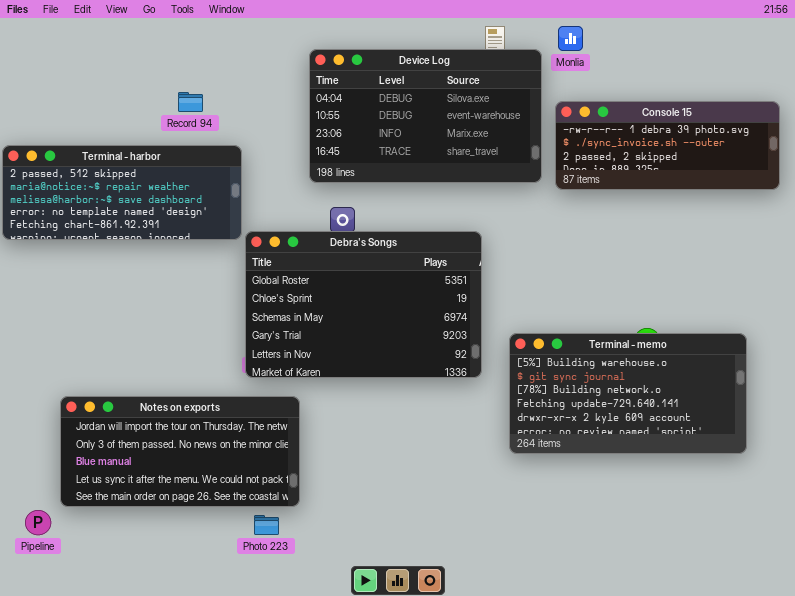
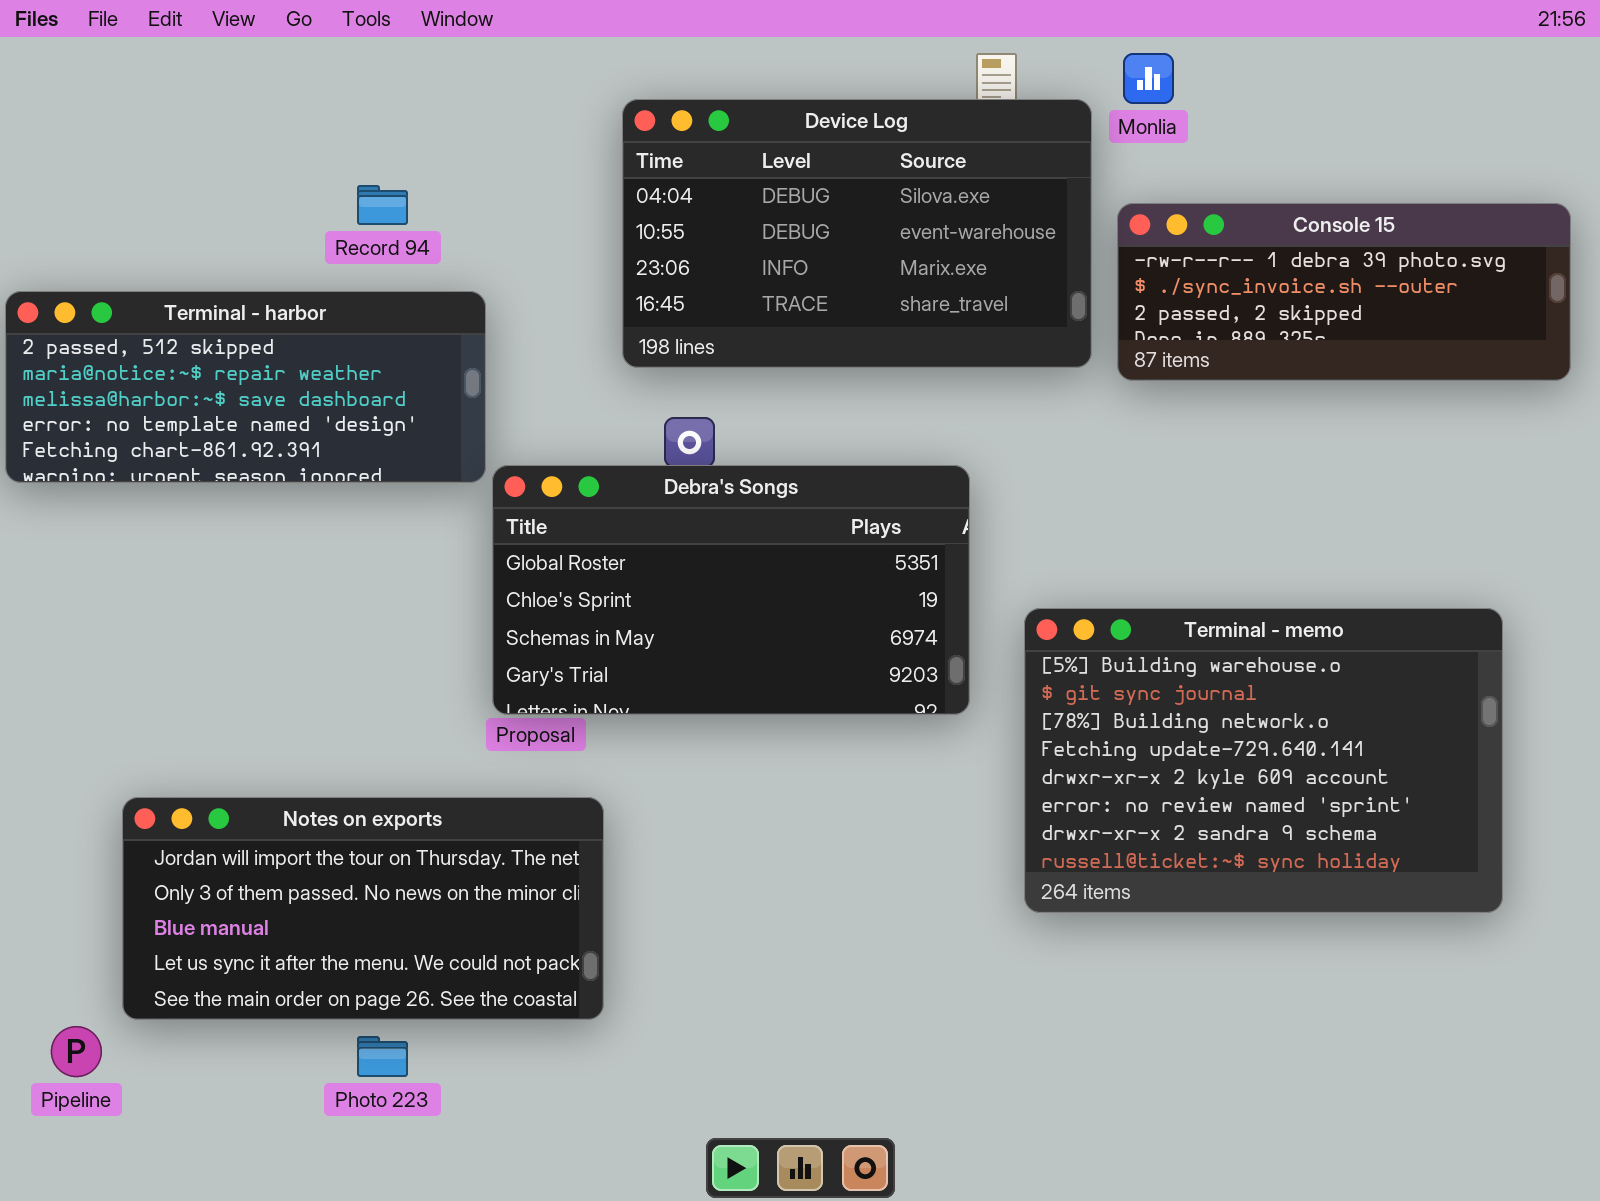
Debra's Songs: [245,231,482,378] -> [492,465,970,715], resized
Terminal - memo: [509,333,747,454] -> [1024,608,1503,913], resized
Photo 223: [254,515,279,535] -> [357,1036,408,1077], moved

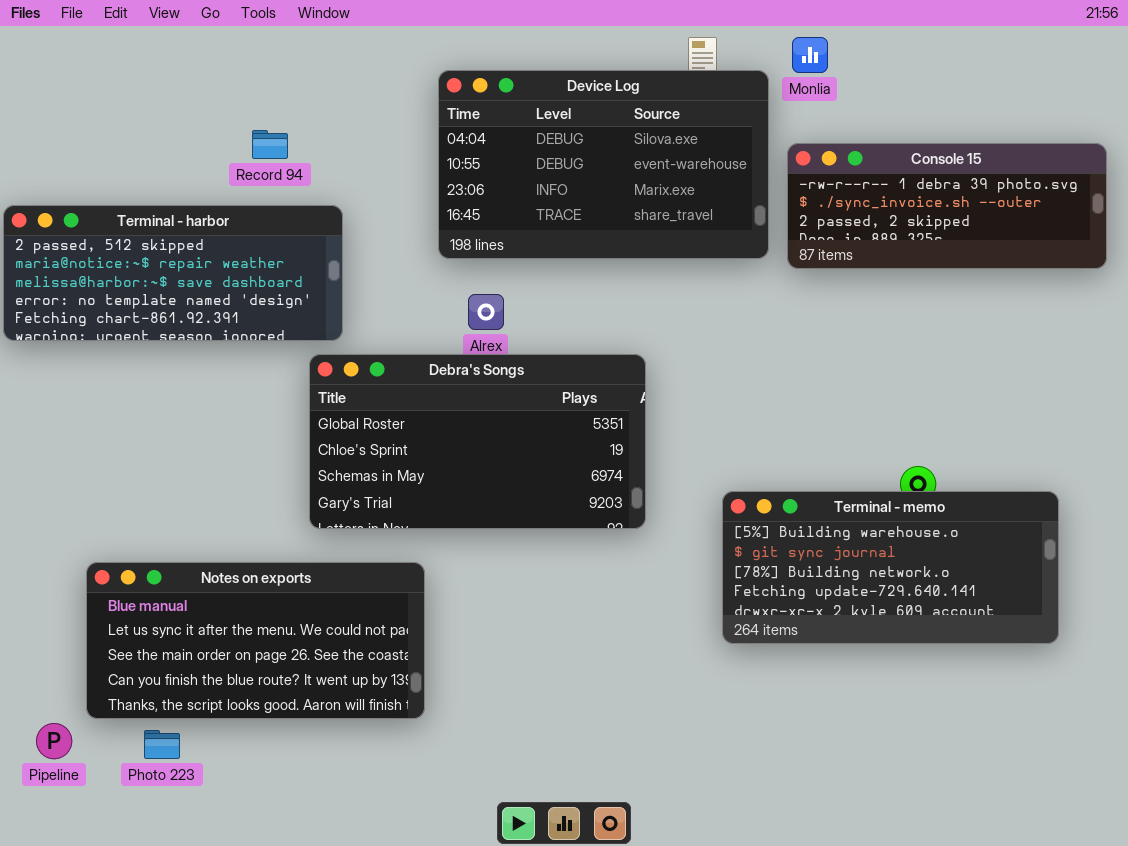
Debra's Songs: [492,465,970,715] -> [309,354,646,529], moved
Terminal - memo: [1024,608,1503,913] -> [722,491,1059,644], resized
Notes on exports: [122,797,604,1020] -> [86,562,425,719], scrolled down 2 rows
Photo 223: [357,1036,408,1077] -> [144,730,180,759], moved

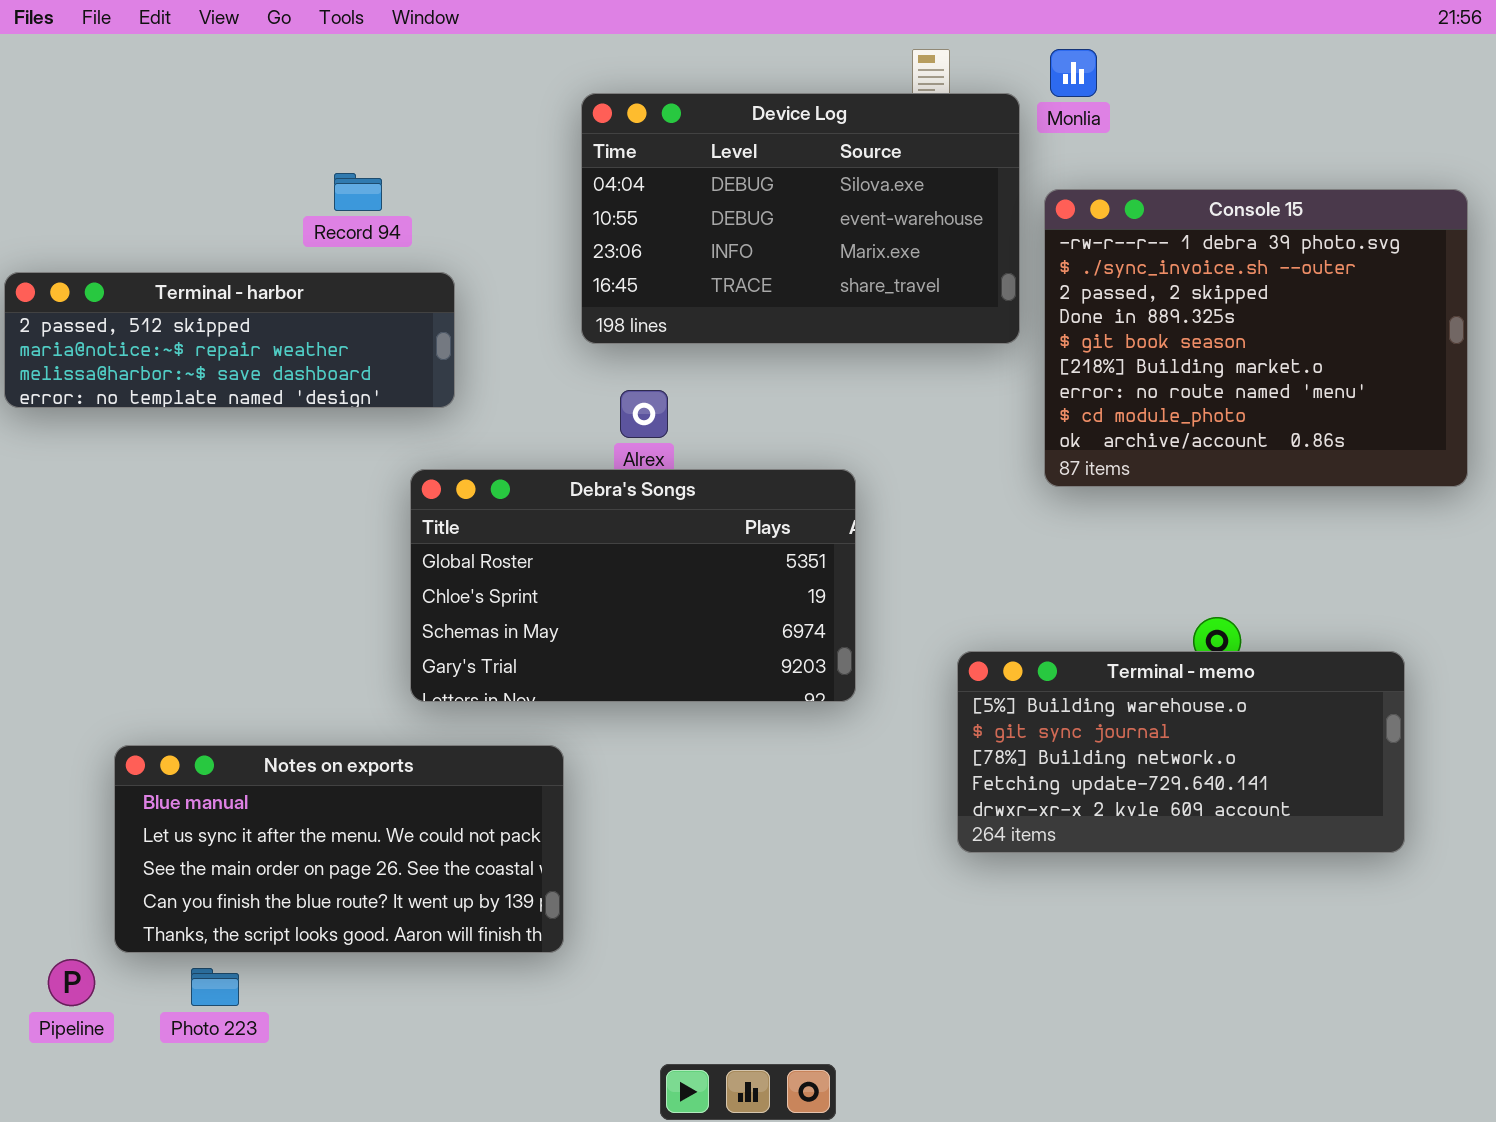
Console 15: [787,143,1107,269] -> [1044,189,1468,487], resized
Terminal - harbor: [3,205,343,341] -> [4,272,455,408], resized

